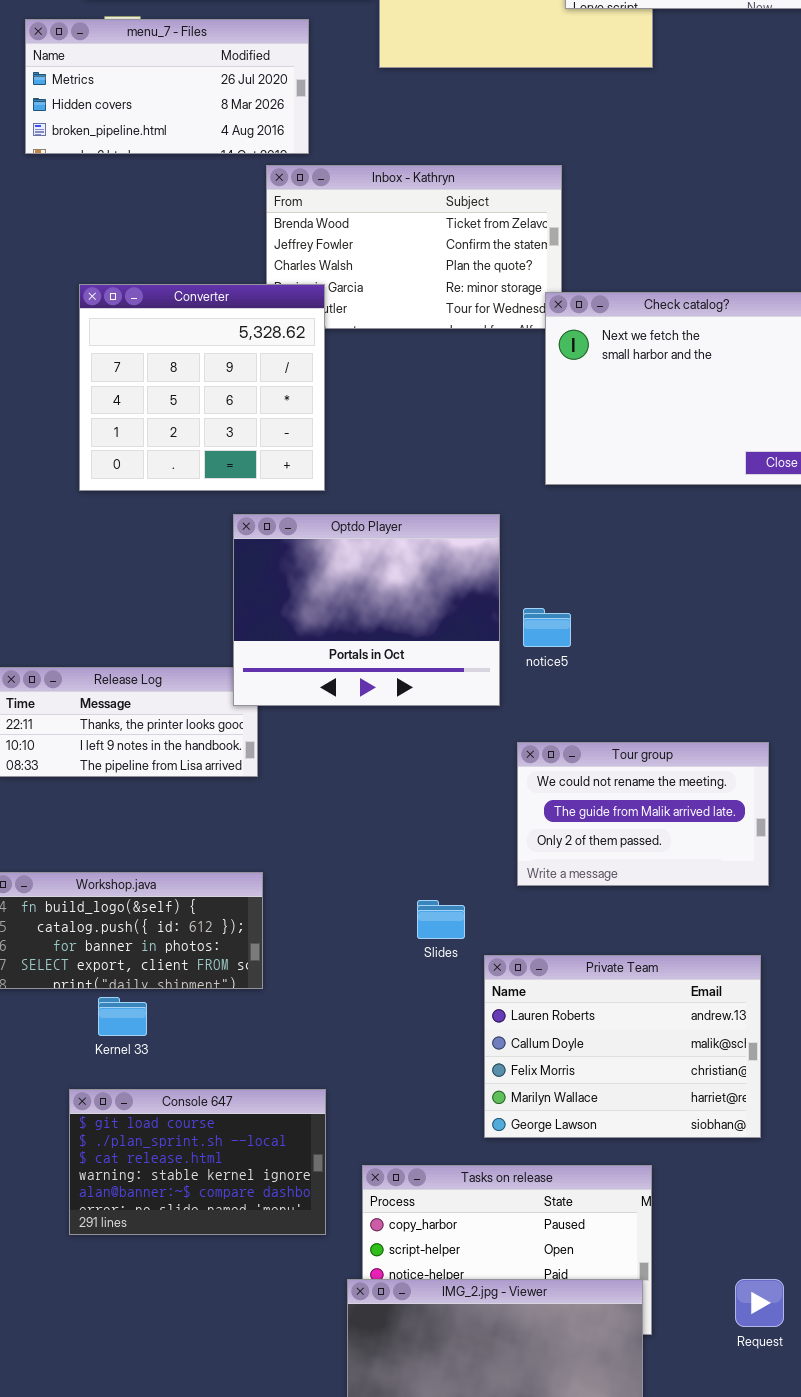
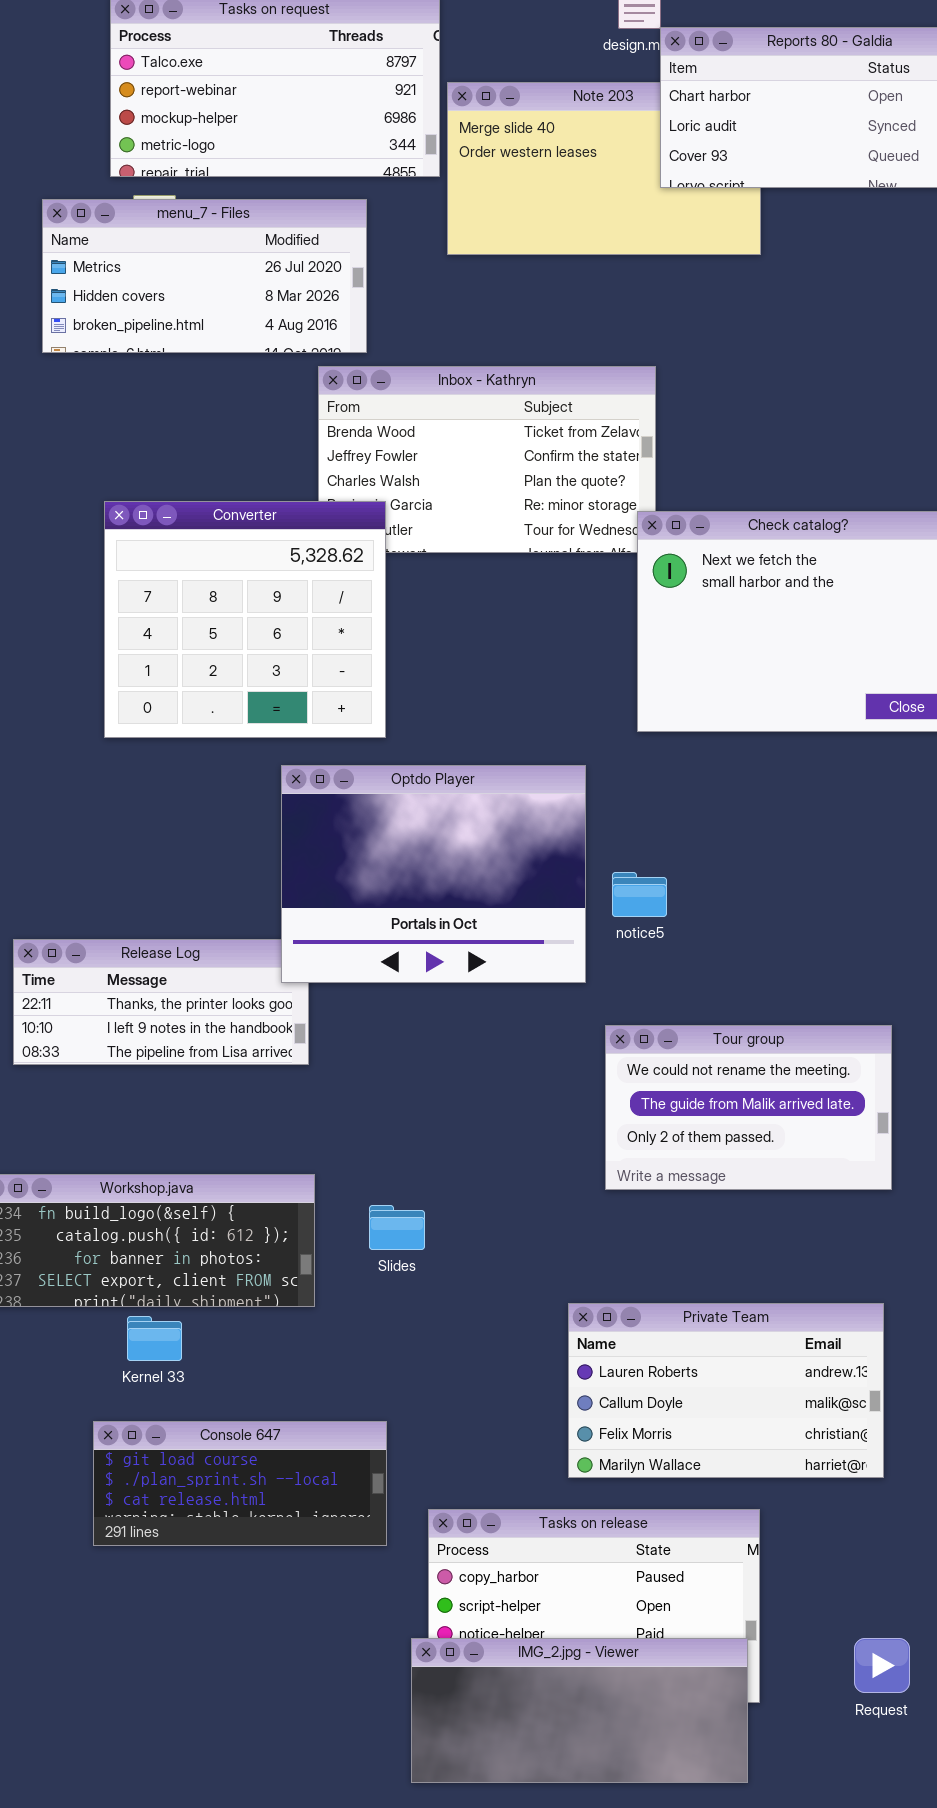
Slides: [417,900,465,939] -> [369,1205,425,1250], moved
Private Team: [484,955,761,1138] -> [568,1303,884,1478], resized
Console 647: [69,1089,326,1235] -> [93,1421,387,1546], resized

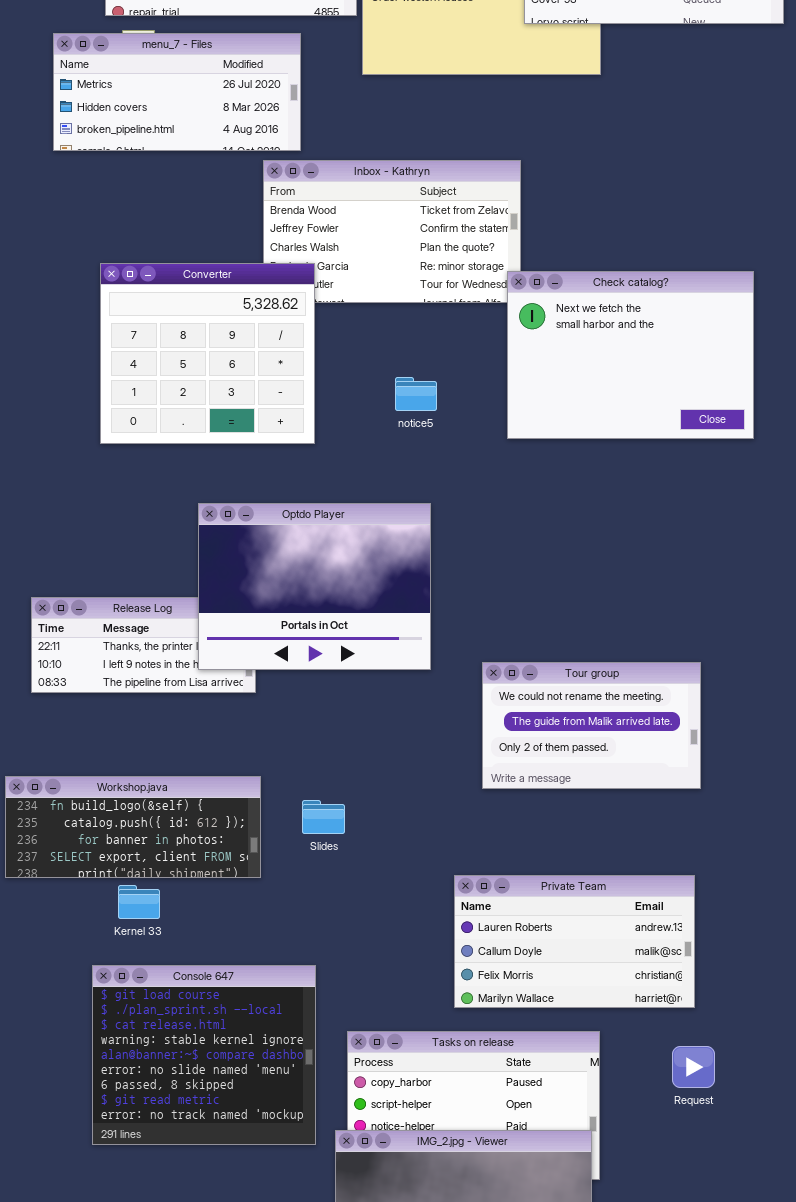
Optdo Player: [281,765,586,983] -> [198,503,431,670], moved
notice5: [612,872,667,917] -> [395,377,437,411], moved
Console 647: [93,1421,387,1546] -> [92,965,316,1145], resized
Request: [854,1638,910,1693] -> [672,1046,715,1088], moved

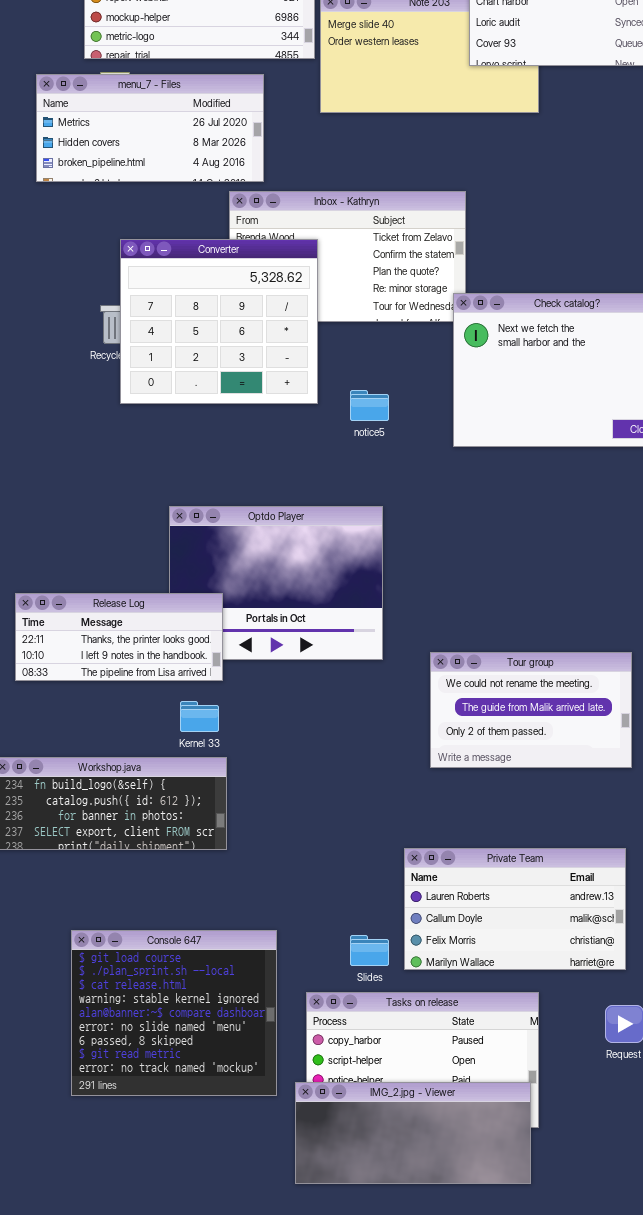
Converter: [100,263,315,444] -> [120,239,318,404], moved
Release Log: [31,597,256,693] -> [15,593,223,681], raised
Slides: [302,800,345,834] -> [350,935,389,966], moved
Kernel 33: [118,885,160,919] -> [180,701,219,732], moved

